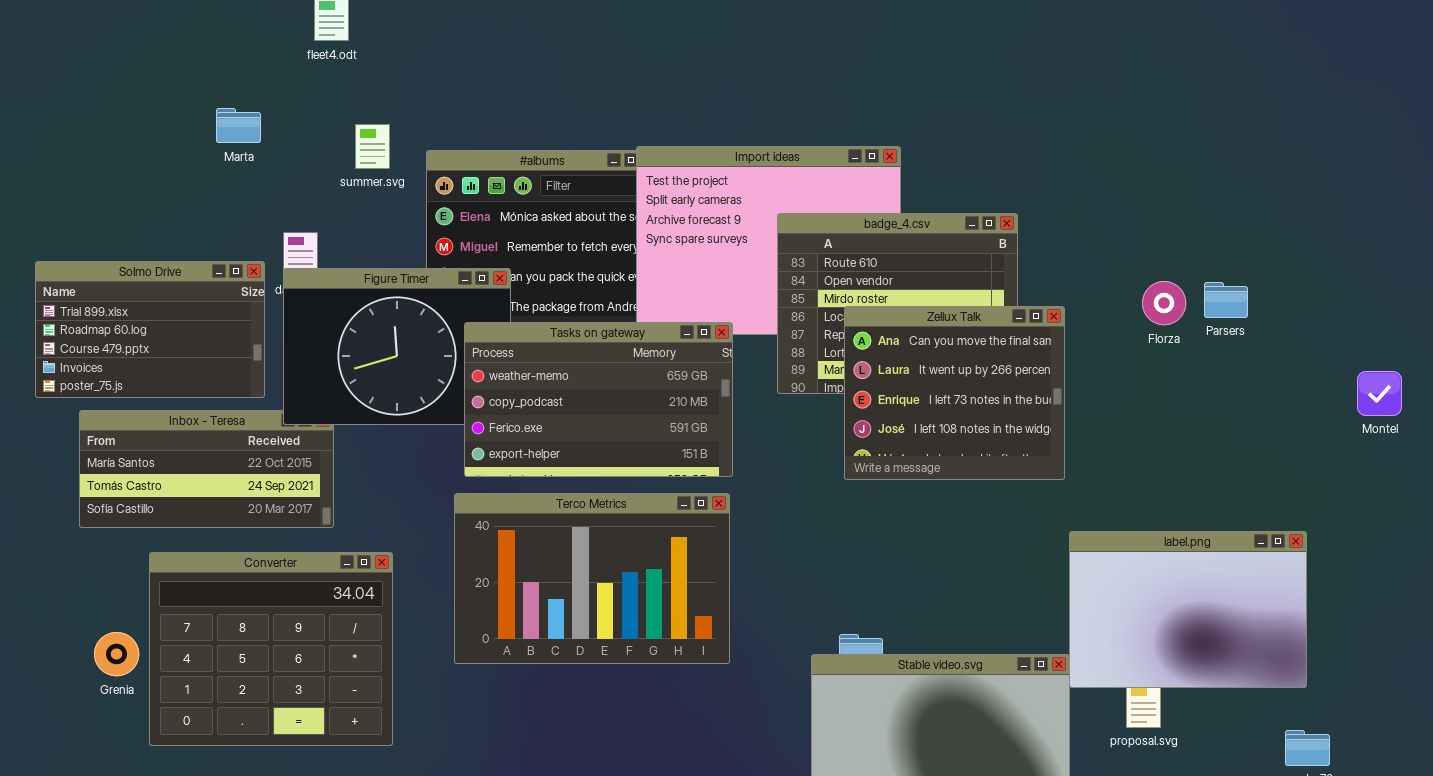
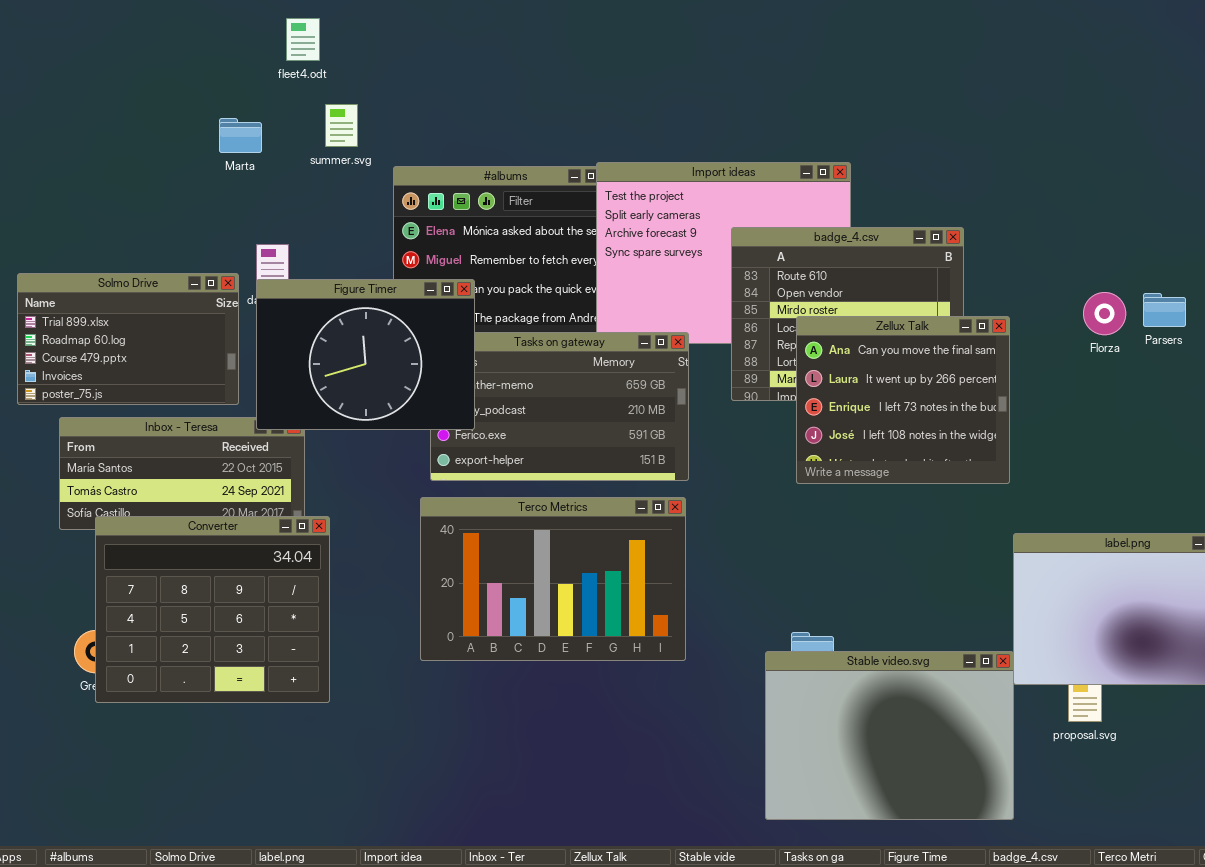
Marta: [216,108,261,143] -> [219,118,262,153], moved
summer.svg: [355,124,390,169] -> [325,104,358,147], moved
Figure Timer: [283,268,511,425] -> [256,279,475,430], raised
Converter: [149,552,393,746] -> [95,516,330,703], moved

